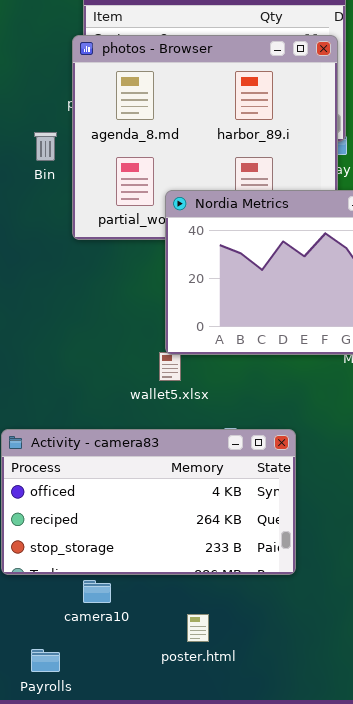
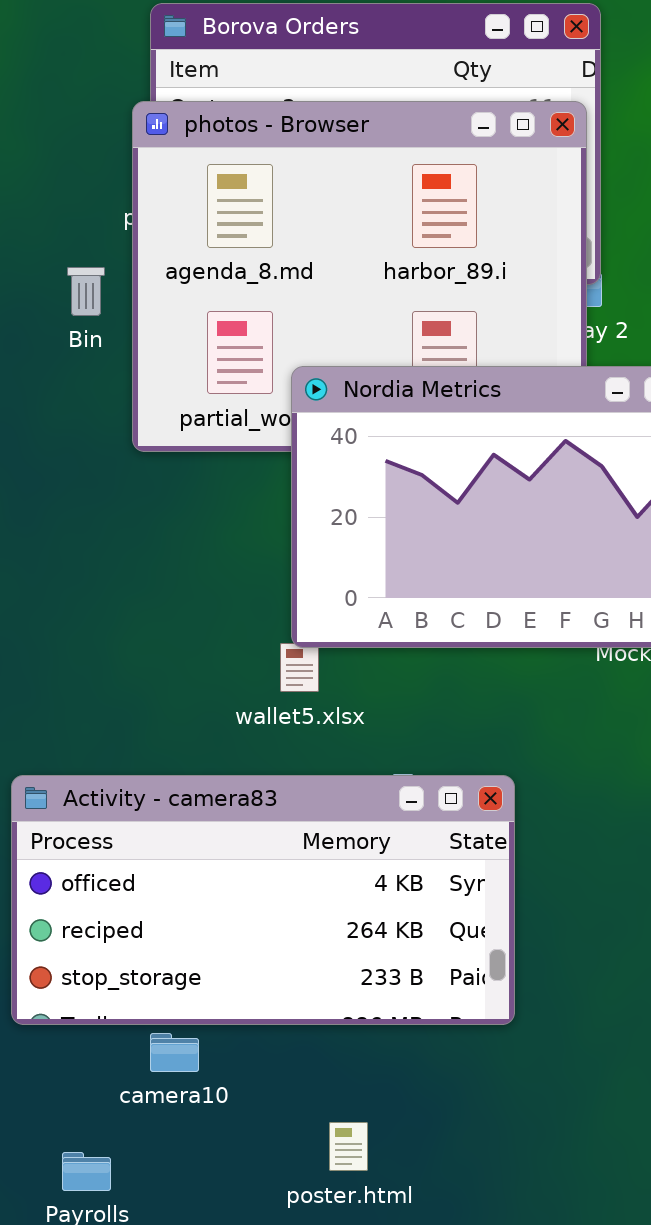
poster.html: [187,614,209,642] -> [329,1122,368,1171], moved

